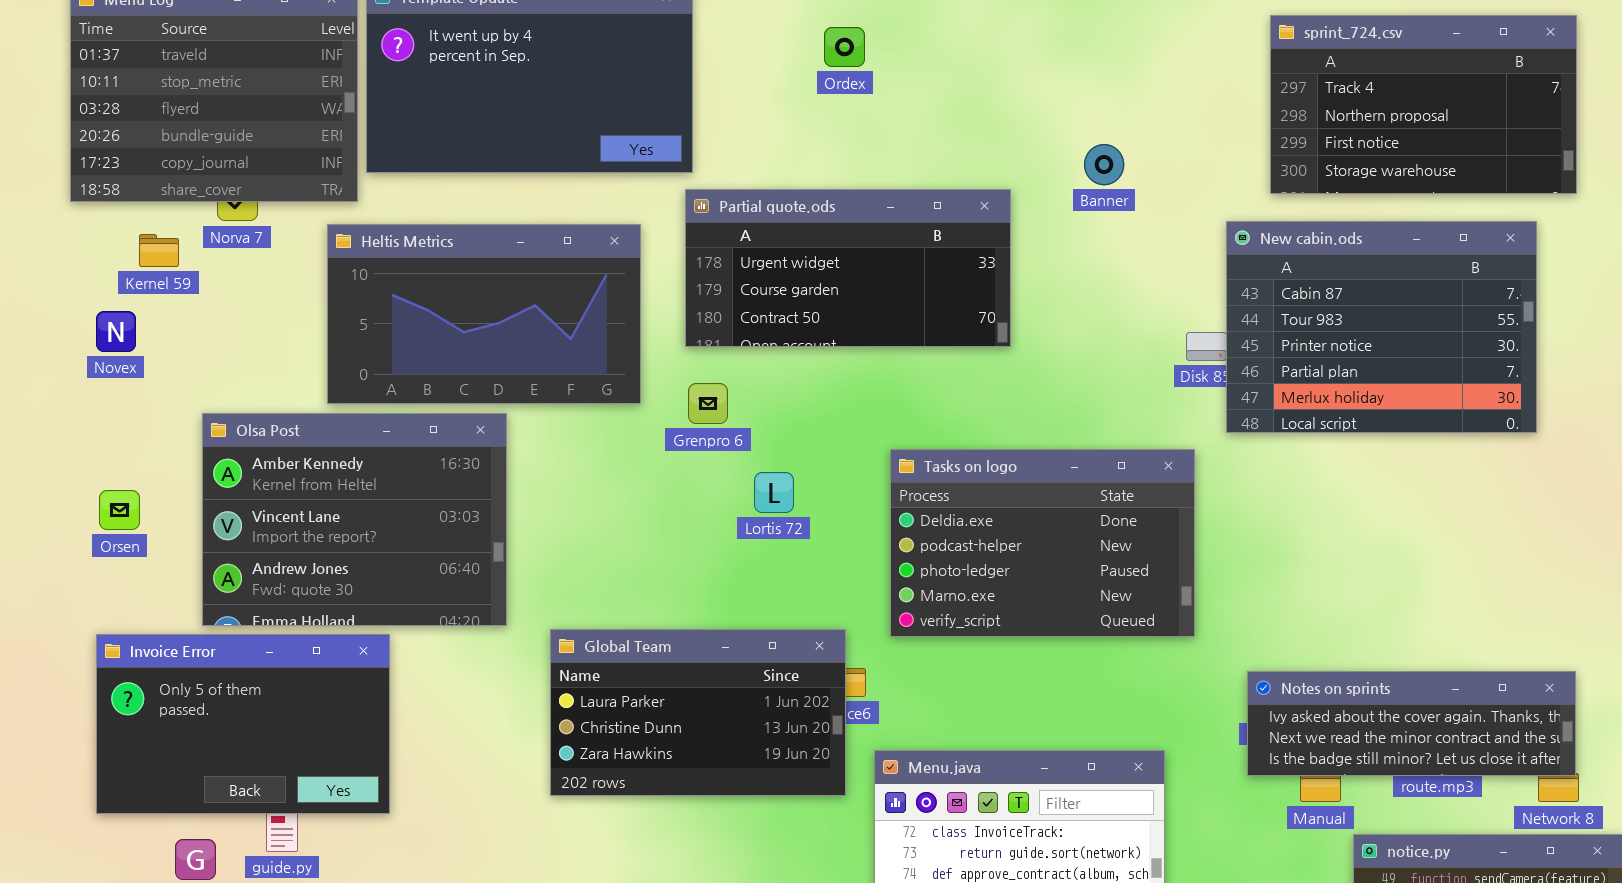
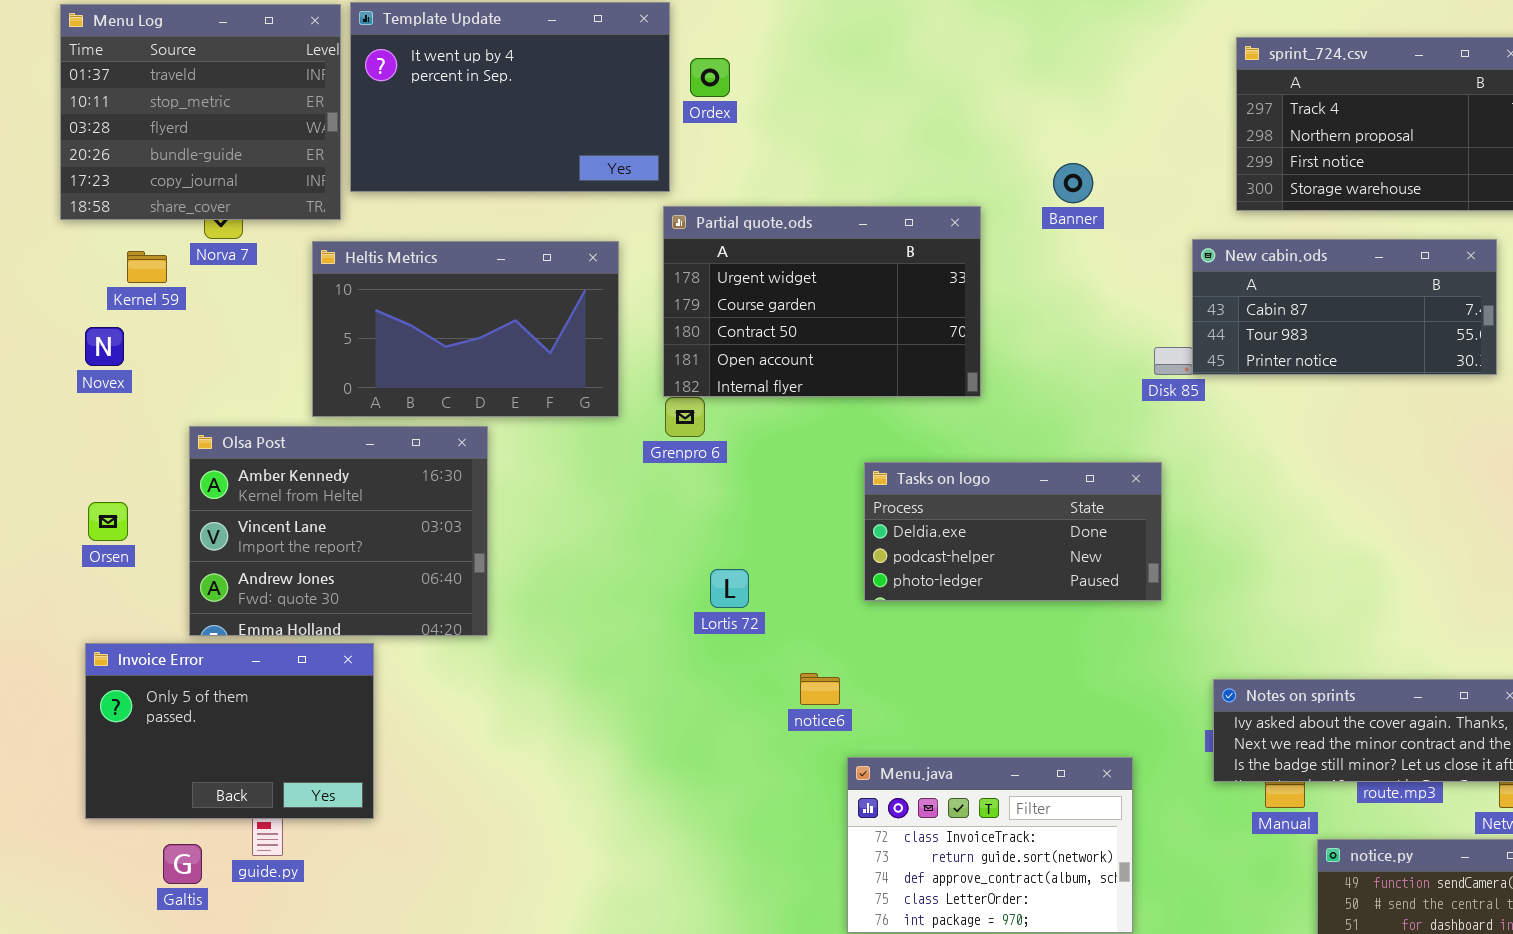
Ordex: [824,27,865,67] -> [690,58,730,97], moved
Partial quote.ods: [685,189,1011,347] -> [663,206,981,397], resized
New cabin.ods: [1226,221,1537,433] -> [1192,239,1497,375], resized
Tasks on logo: [890,449,1195,637] -> [864,462,1162,601], resized
Lortis 72: [754,472,794,513] -> [710,569,749,608], moved
Global Team: [550,629,846,796] -> none, closed

